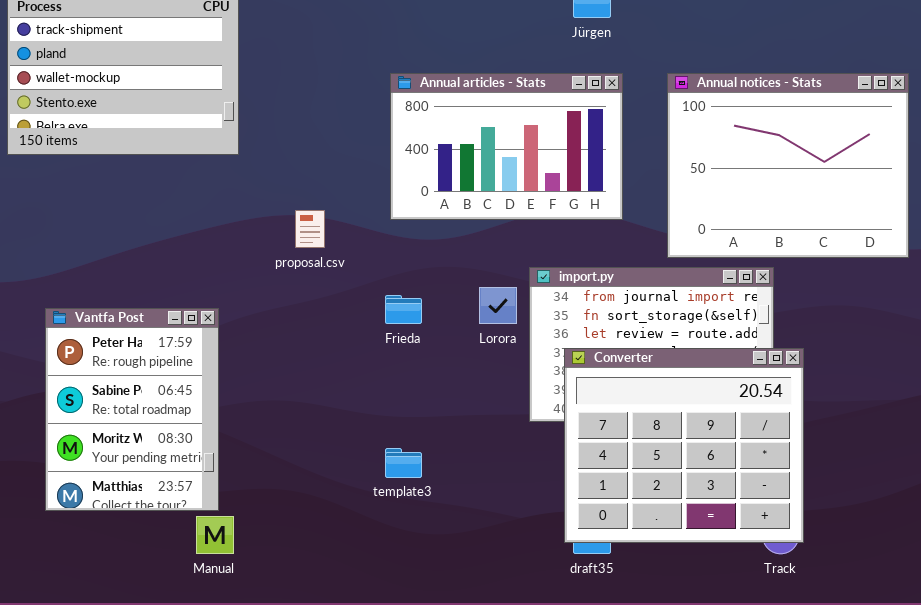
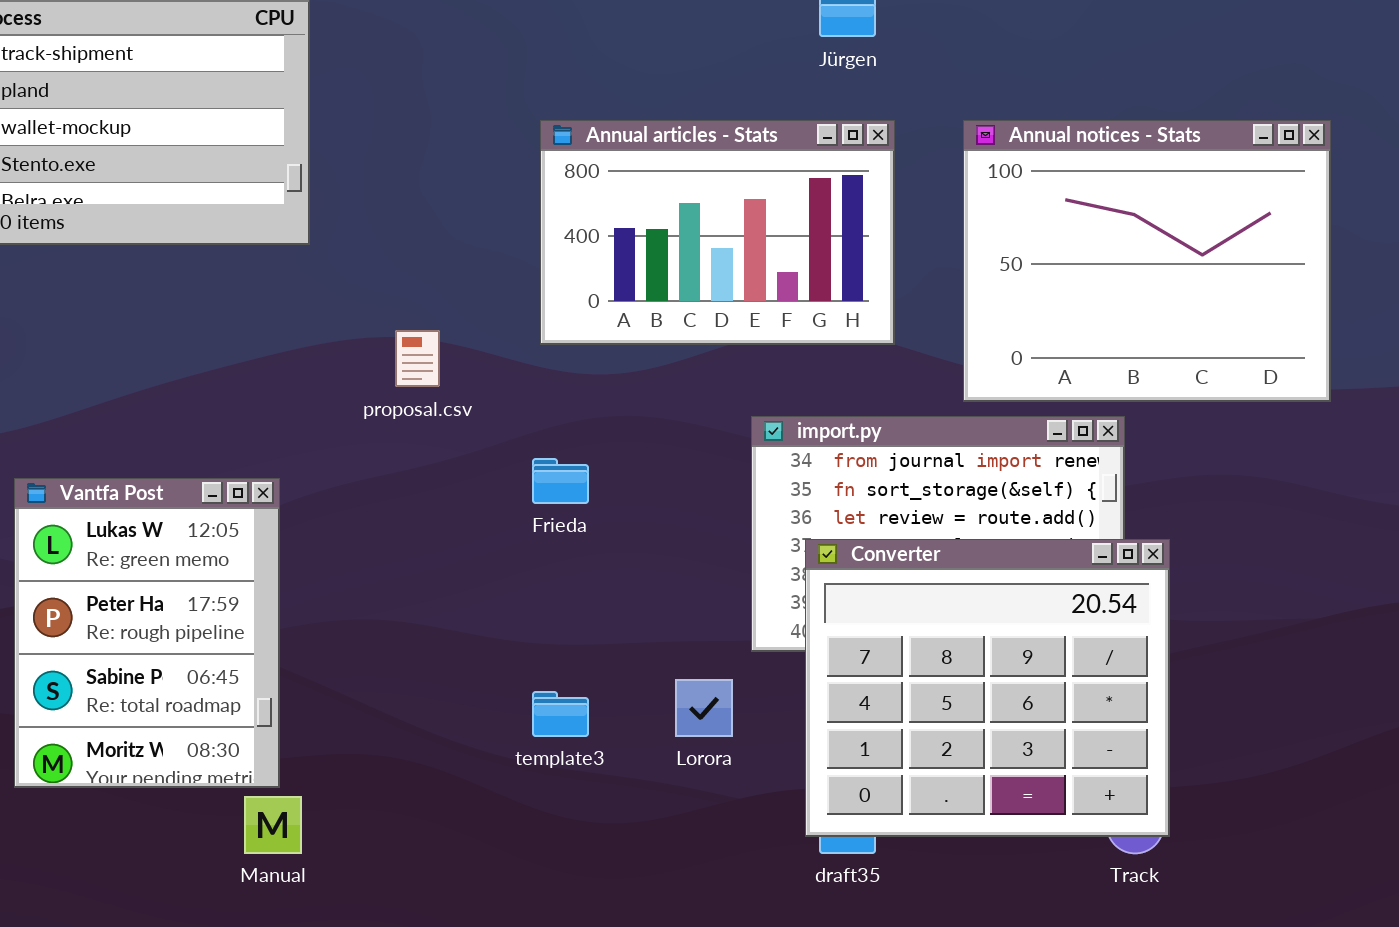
Lorora: [479,287,517,324] -> [675,679,733,737], moved
Vantfa Post: [45,308,219,511] -> [14,478,280,788], scrolled up 1 row

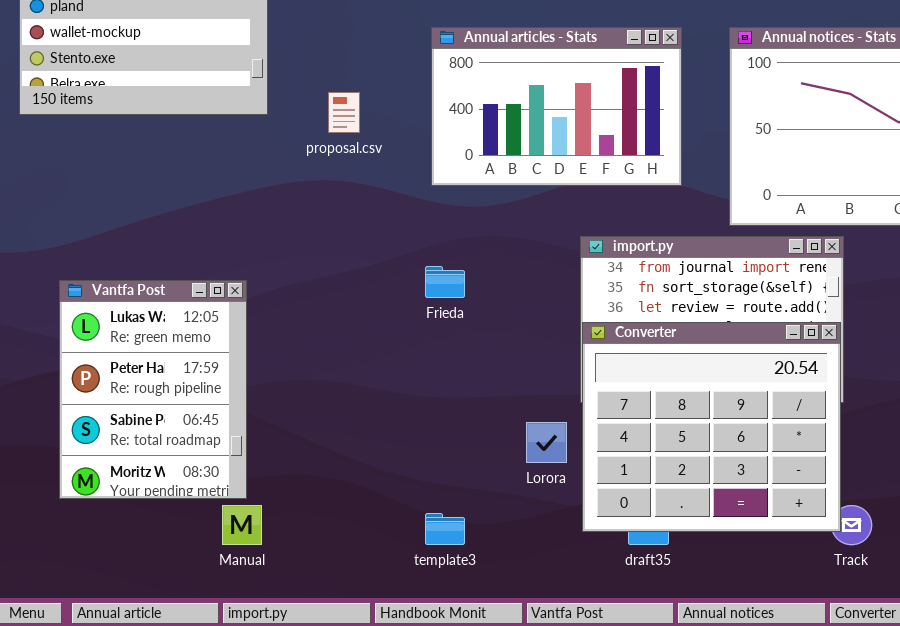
proposal.csv: [395,330,440,387] -> [328,92,360,133], moved
Converter: [805,539,1170,837] -> [582,322,841,532], moved
template3: [532,691,589,737] -> [425,513,465,545], moved

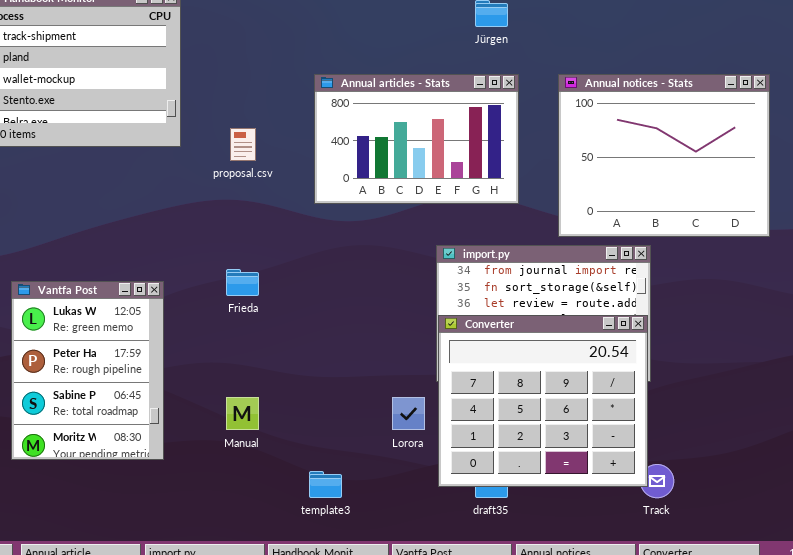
Frieda: [425,266,465,298] -> [226,269,259,296], moved
Manual: [222,505,262,545] -> [226,397,259,430], moved

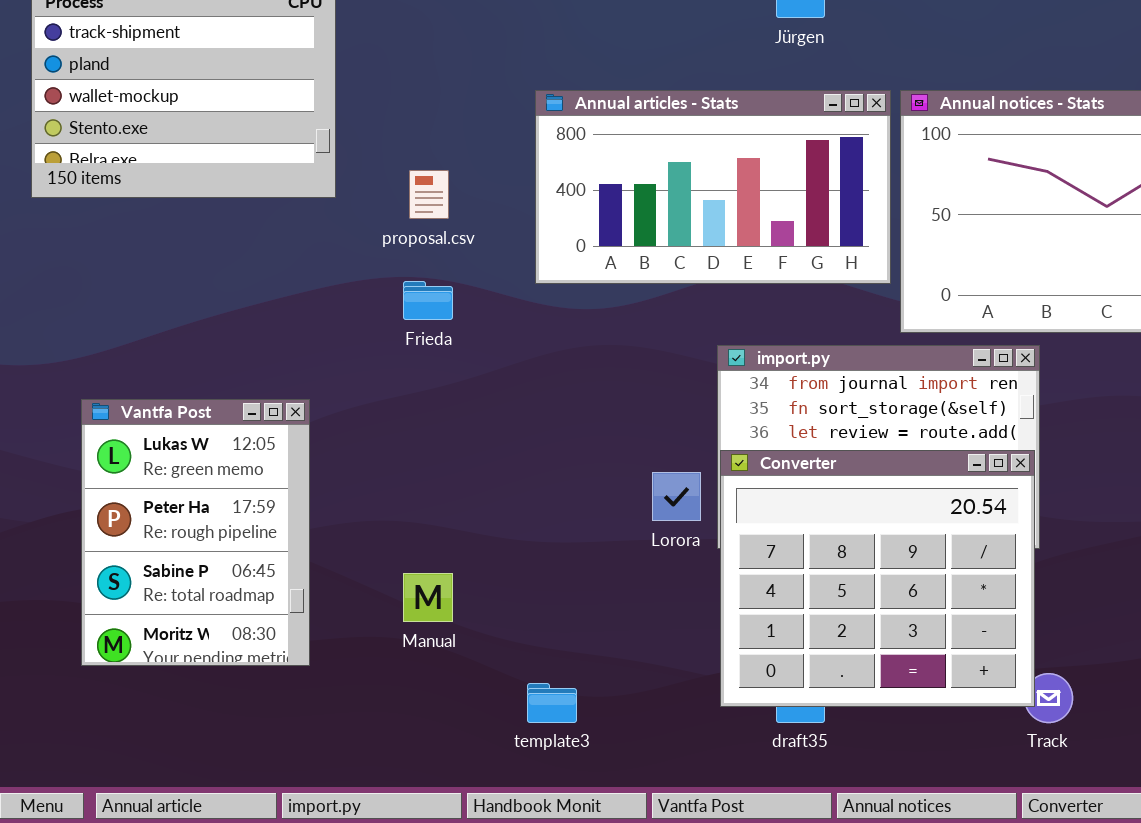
Annual articles - Stats: [314,74,519,204] -> [535,90,891,284], resized
Frieda: [226,269,259,296] -> [403,281,453,320], moved
Lorora: [392,397,425,430] -> [652,472,701,521], moved

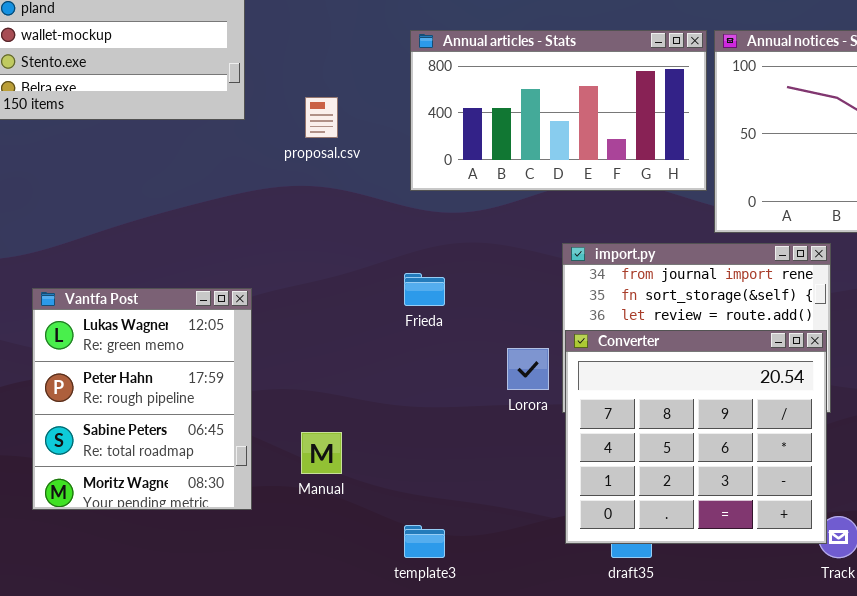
Frieda: [403,281,453,320] -> [404,273,445,306], moved
Vantfa Post: [81,399,310,666] -> [32,288,252,510], resized

